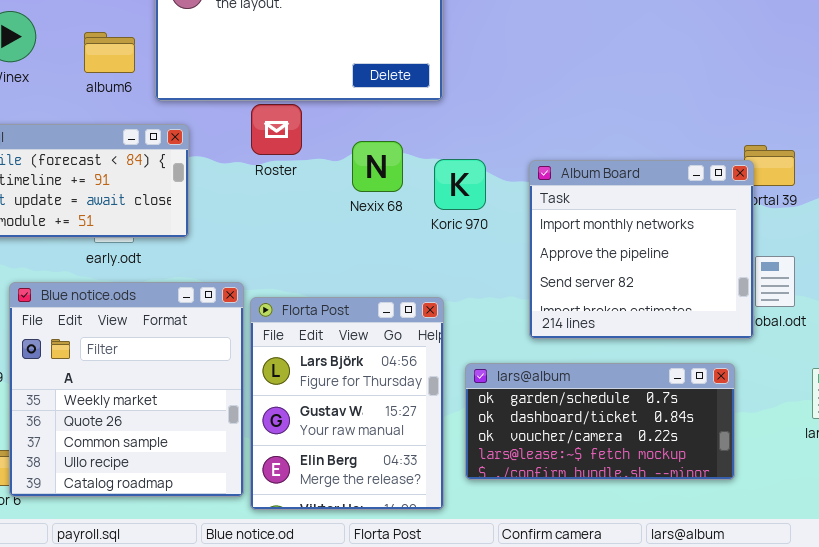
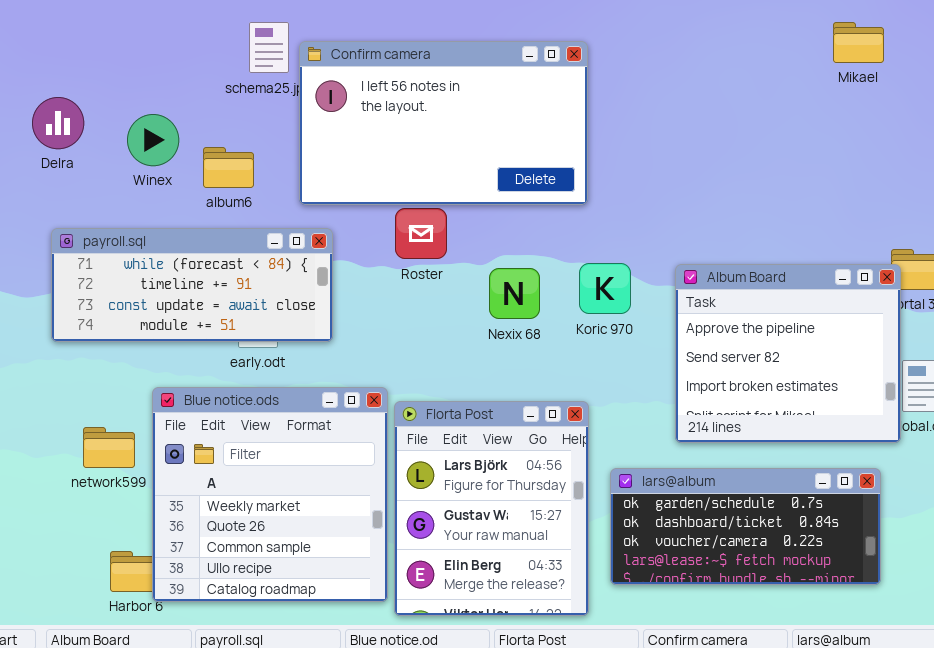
album6: [84,32,135,73] -> [203,147,254,188], moved
Nexix 68: [352,141,403,192] -> [489,268,540,319], moved
Album Board: [529,160,754,339] -> [675,264,901,443], scrolled down 1 row

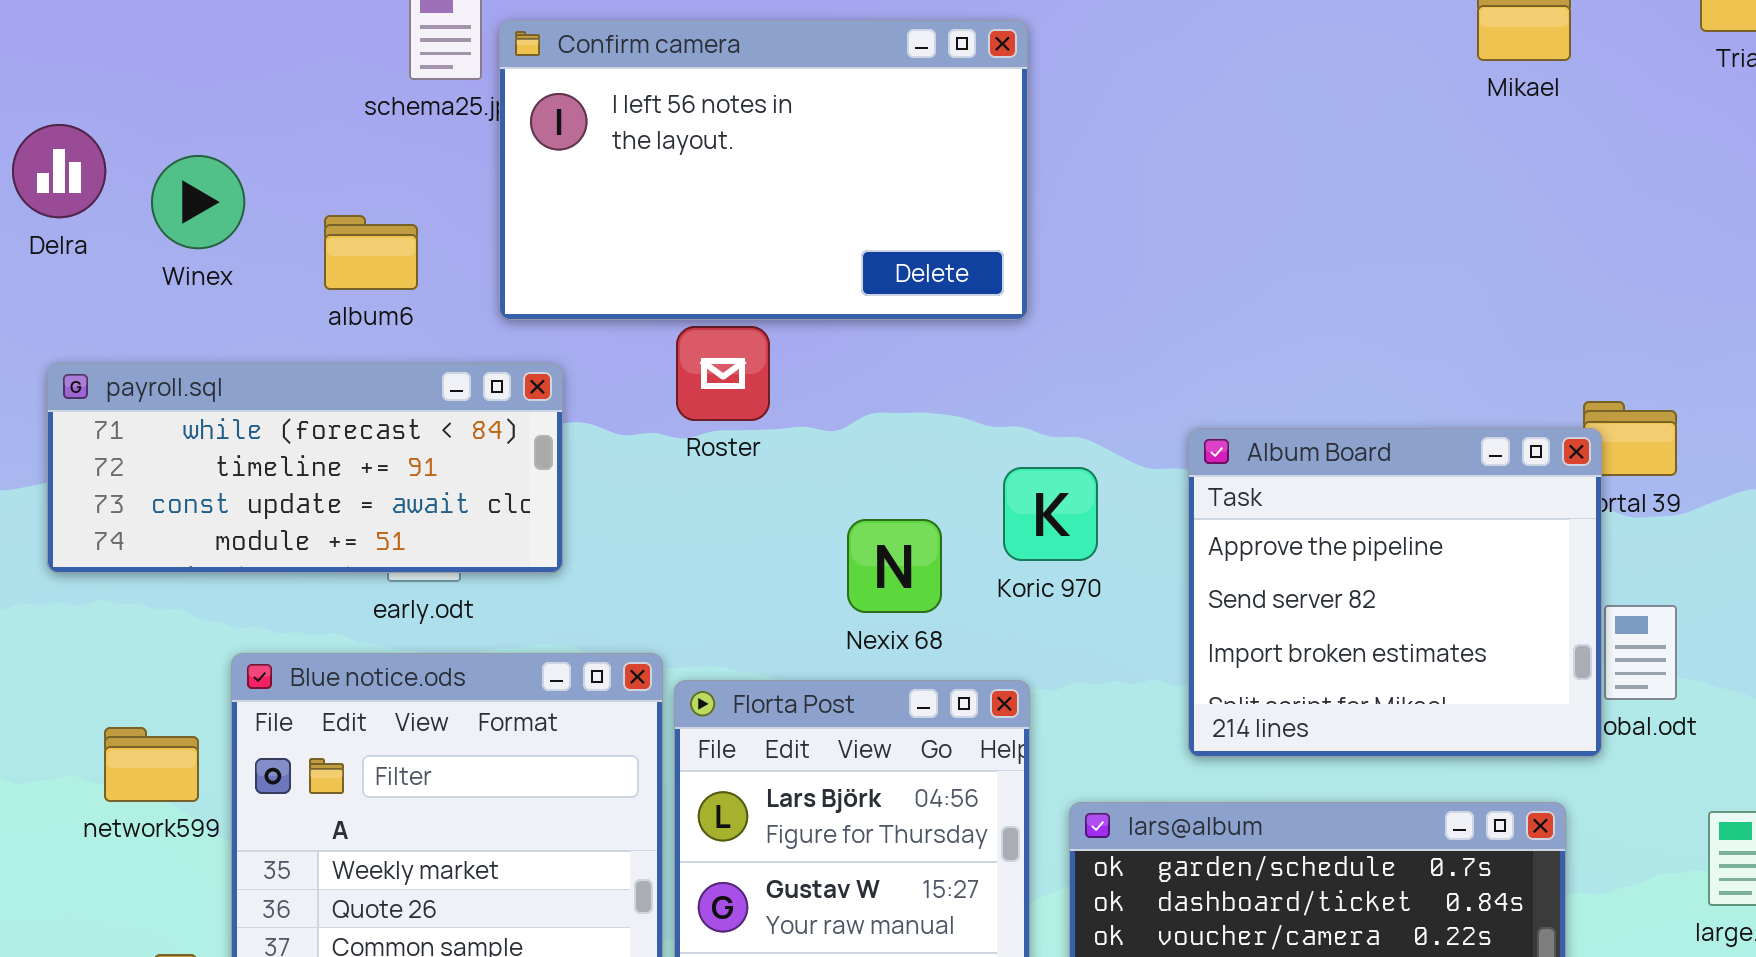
Winex: [127,114,179,166] -> [151,155,245,249], moved
Koric 970: [579,263,631,314] -> [1003,467,1098,561], moved
Nexix 68: [489,268,540,319] -> [847,519,942,613], moved

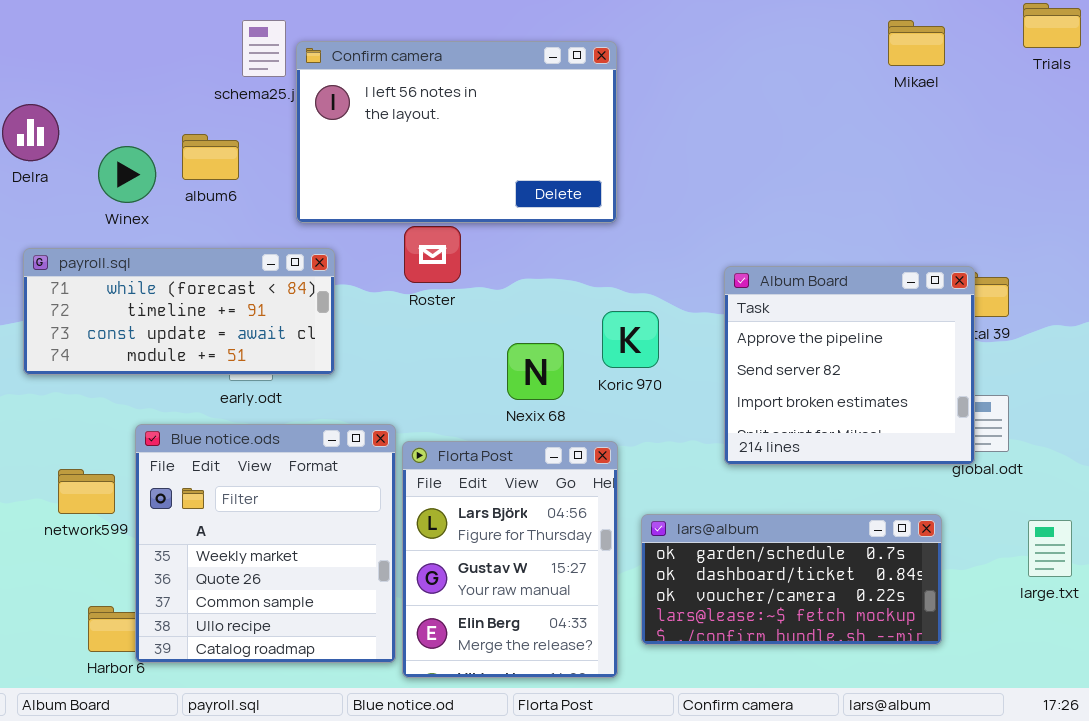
Winex: [151,155,245,249] -> [98,146,156,203], moved
album6: [324,215,418,290] -> [182,134,239,180], moved
Album Board: [1188,428,1602,757] -> [724,266,975,465], moved

